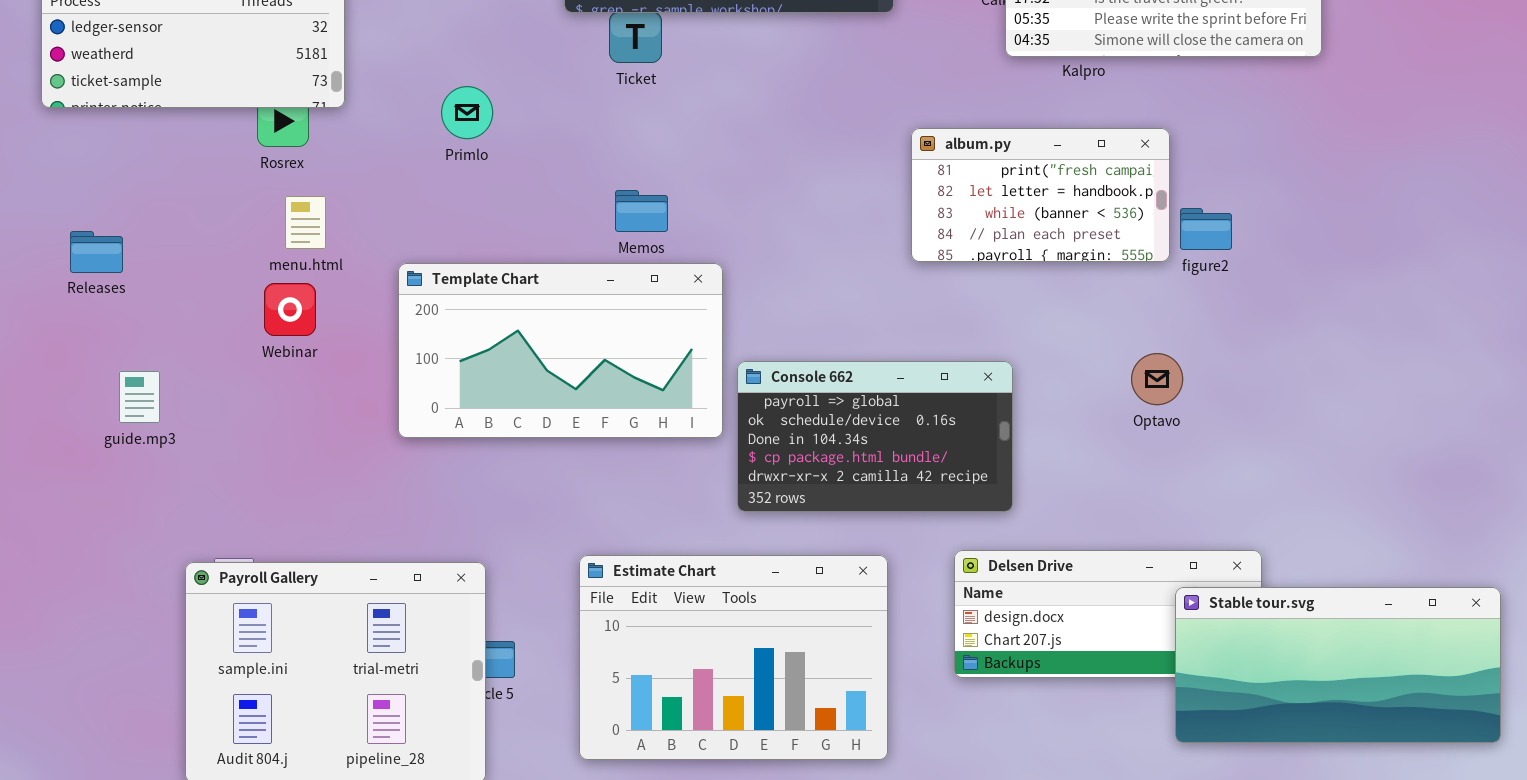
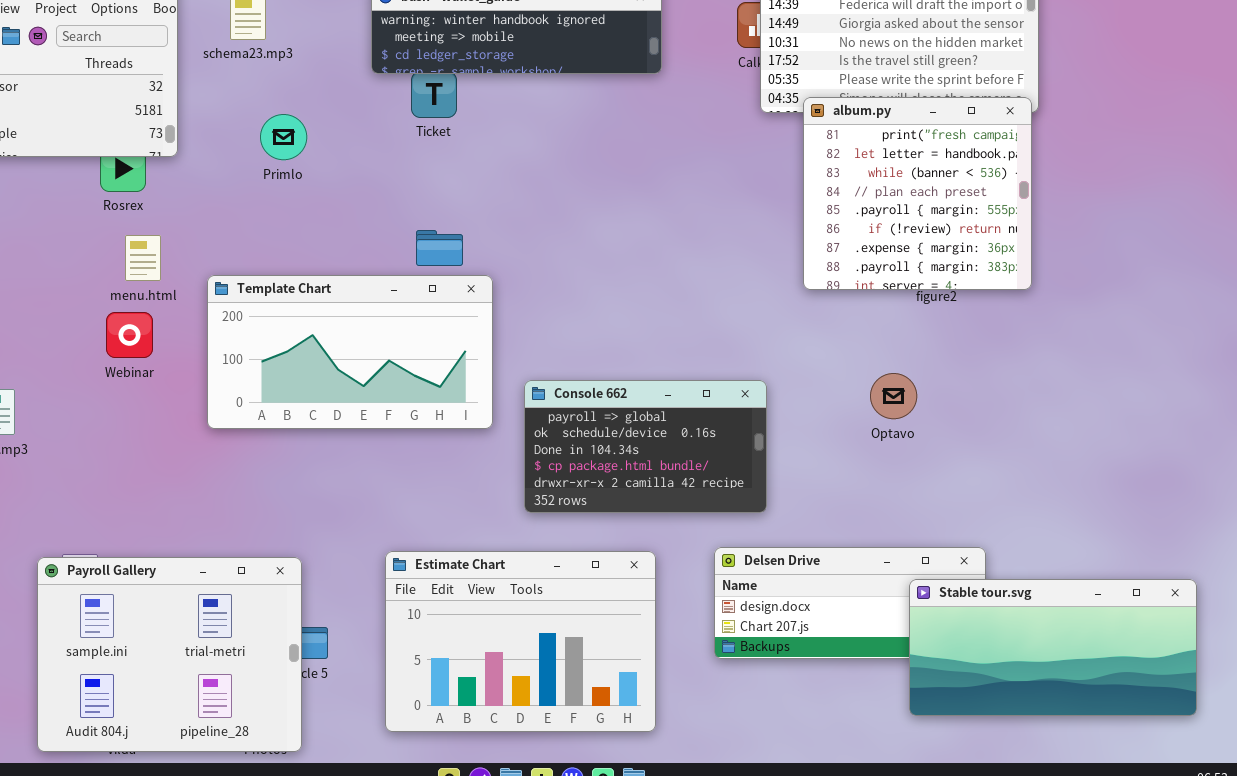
Primlo: [441,86,493,139] -> [260,114,307,160], moved
album.py: [911,128,1170,262] -> [803,97,1032,290], moved, resized
Template Chart: [398,263,723,438] -> [207,275,493,429], moved

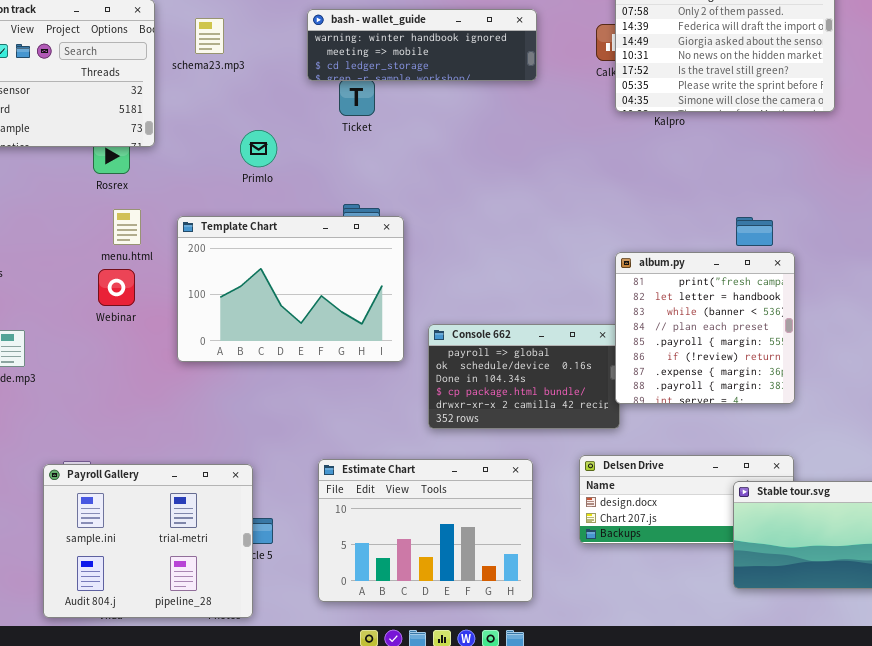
album.py: [803,97,1032,290] -> [615,252,795,404], moved
Primlo: [260,114,307,160] -> [240,130,277,167], moved
Template Chart: [207,275,493,429] -> [177,216,404,362], resized

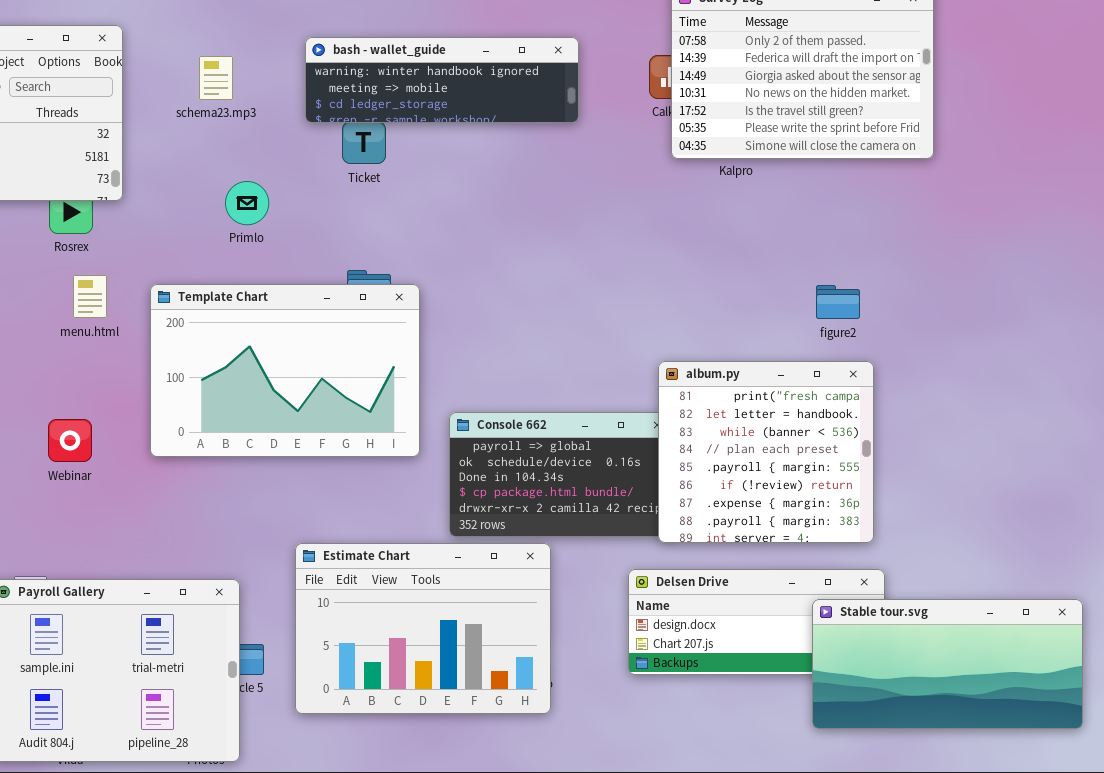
schema23.mp3: [195,18,224,54] -> [199,56,233,100], moved
album.py: [615,252,795,404] -> [658,361,874,543], moved
Webinar: [98,269,135,306] -> [48,419,92,462], moved
Estimate Chart: [318,459,533,602] -> [295,543,551,714], moved

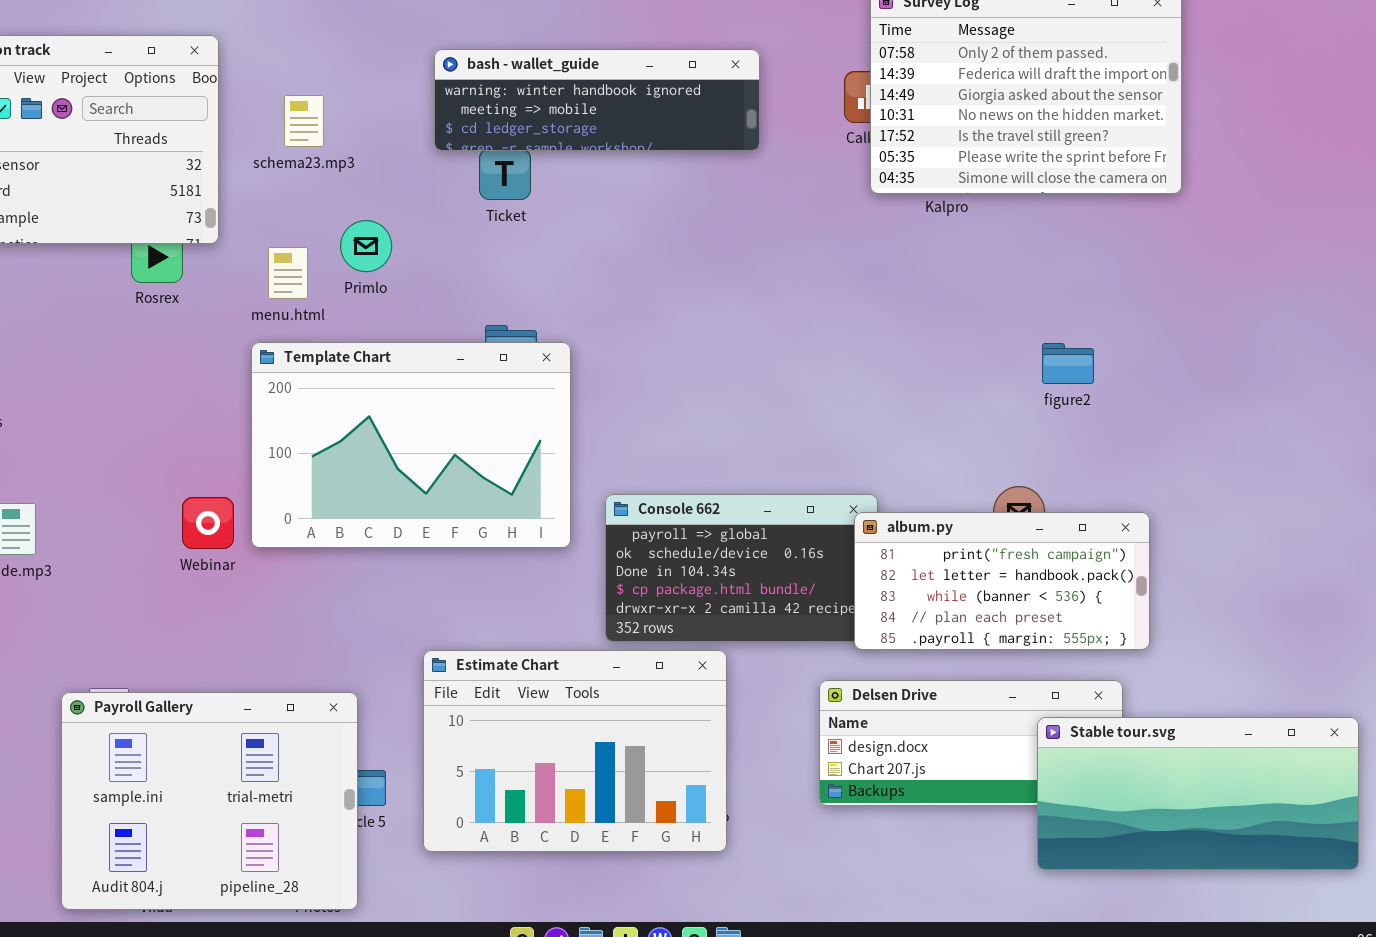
schema23.mp3: [199,56,233,100] -> [284,95,324,147], moved
menu.html: [73,275,107,318] -> [268,247,308,299], moved
album.py: [658,361,874,543] -> [854,512,1150,650], resized
Webinar: [48,419,92,462] -> [182,497,234,549], moved

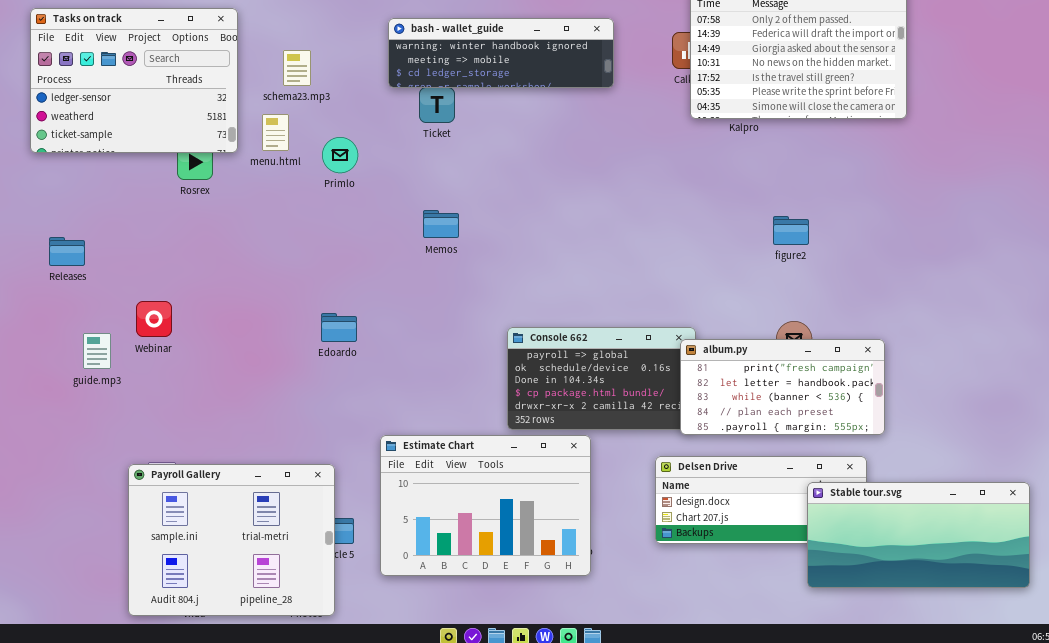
menu.html: [268,247,308,299] -> [262,114,289,151], moved
Template Chart: [251,342,571,548] -> none, closed
figure2: [1042,343,1094,384] -> [773,216,809,245], moved
Webinar: [182,497,234,549] -> [136,301,172,337], moved

